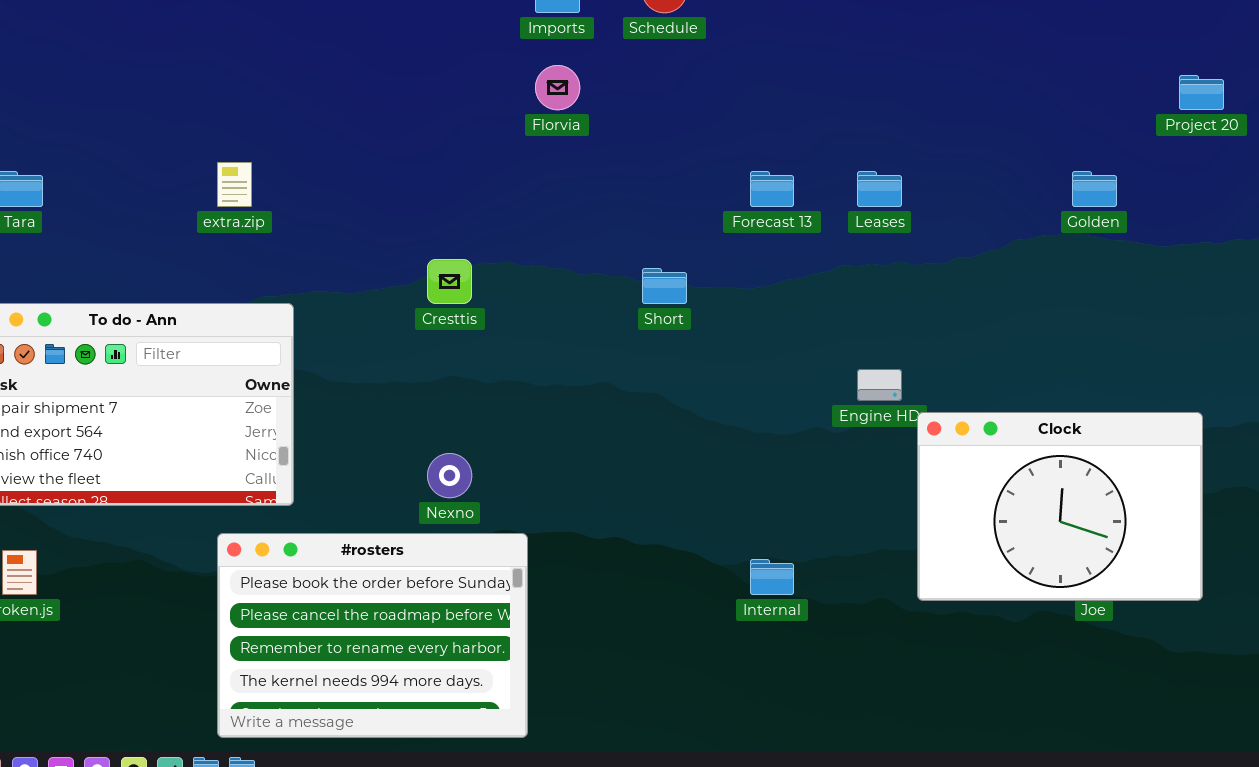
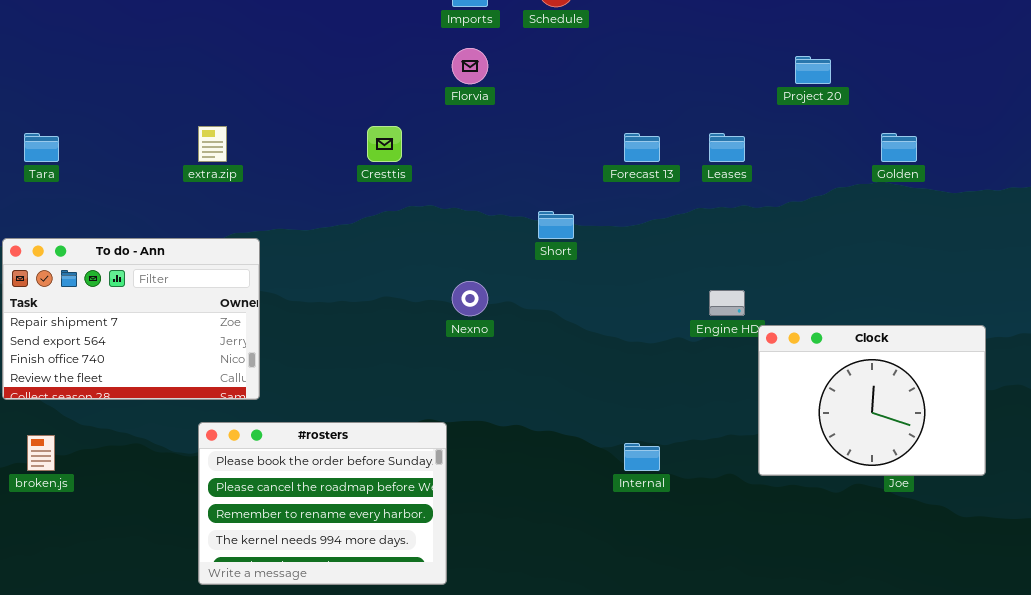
Project 20: [1179,75,1224,110] -> [795,56,831,84], moved
Cresttis: [427,259,472,304] -> [367,126,402,162], moved
Nexno: [427,453,472,498] -> [452,281,488,316], moved

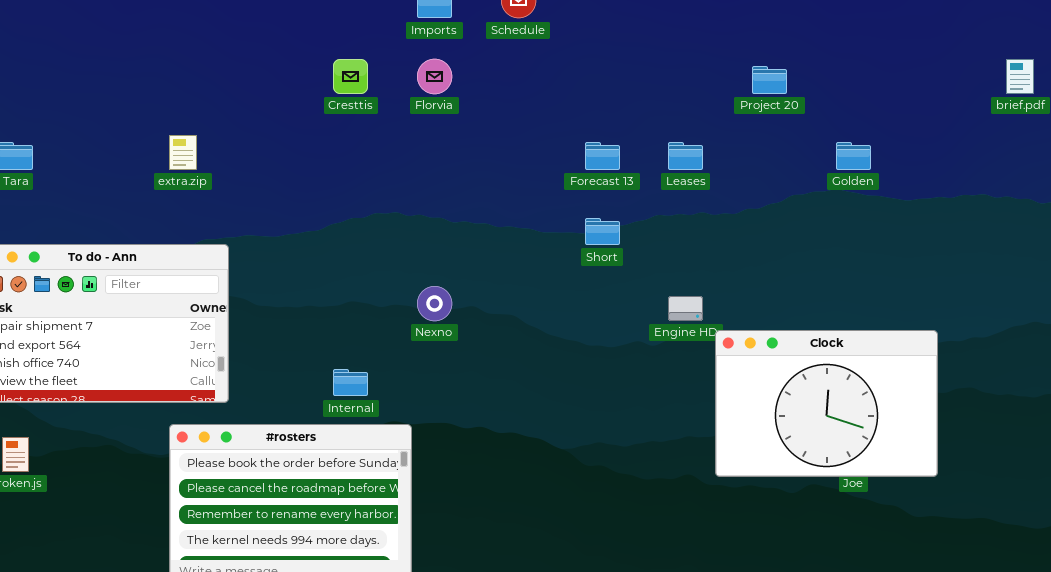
Cresttis: [367,126,402,162] -> [333,59,368,94], moved
Short: [538,211,574,239] -> [585,218,620,245], moved
Internal: [624,443,660,471] -> [333,369,368,396], moved

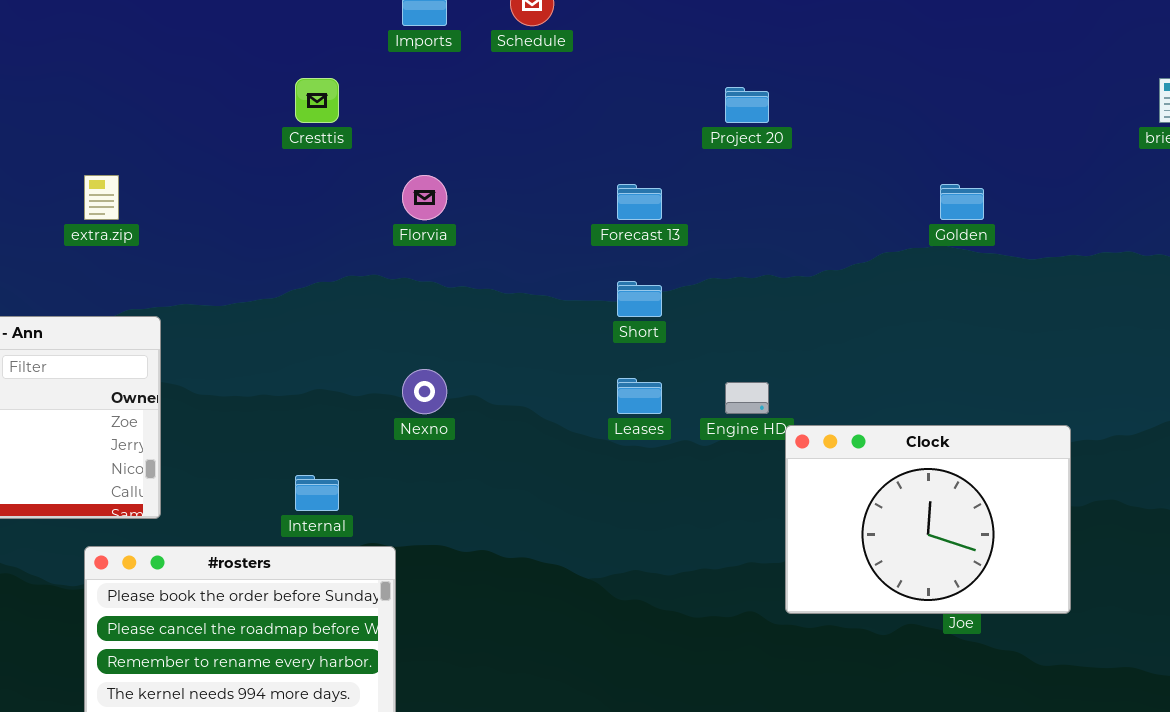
Florvia: [417,59,452,94] -> [402,175,447,220], moved
Project 20: [752,66,787,94] -> [725,87,769,123], moved
Leases: [668,142,703,170] -> [617,378,662,414], moved

